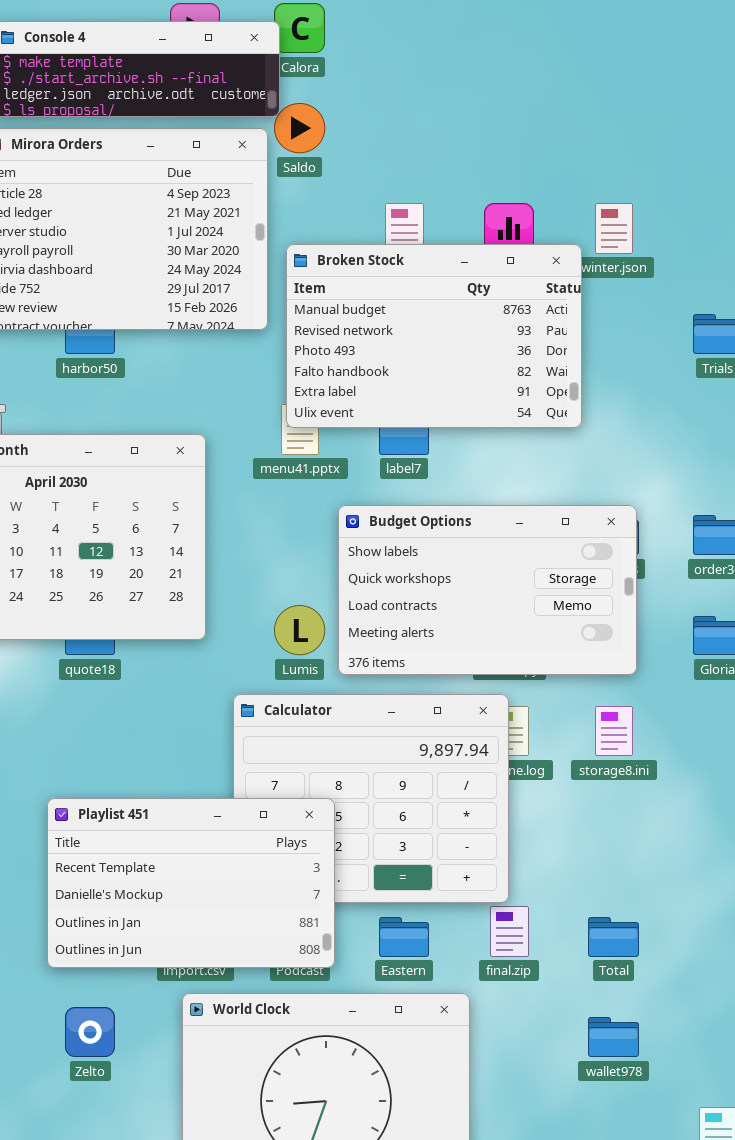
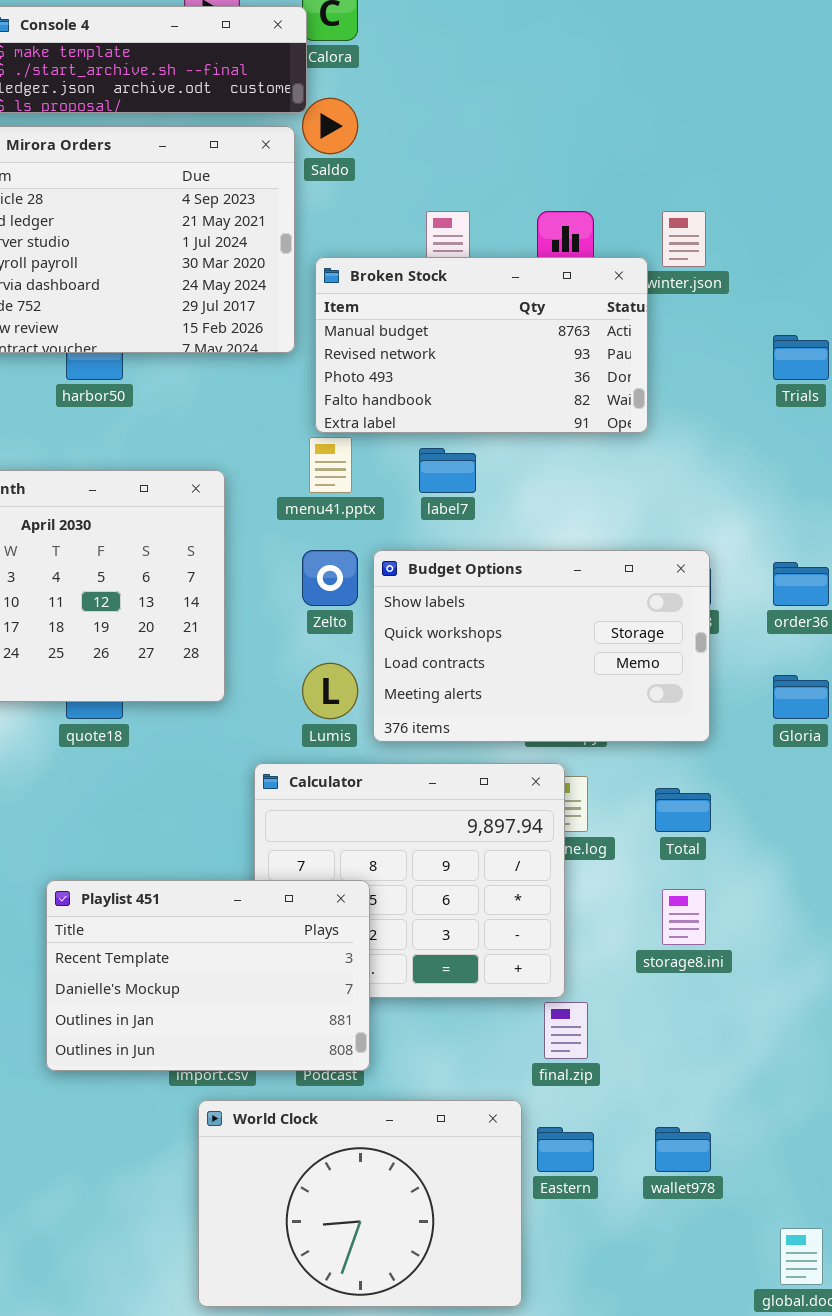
Broken Stock: [286,244,582,428] -> [315,257,648,433], resized
storage8.ini: [595,706,633,756] -> [662,889,706,945], moved
Eastern: [379,917,429,957] -> [537,1127,594,1172], moved
Total: [588,917,639,957] -> [655,788,711,832], moved
Zelto: [65,1007,115,1057] -> [302,550,358,606], moved

